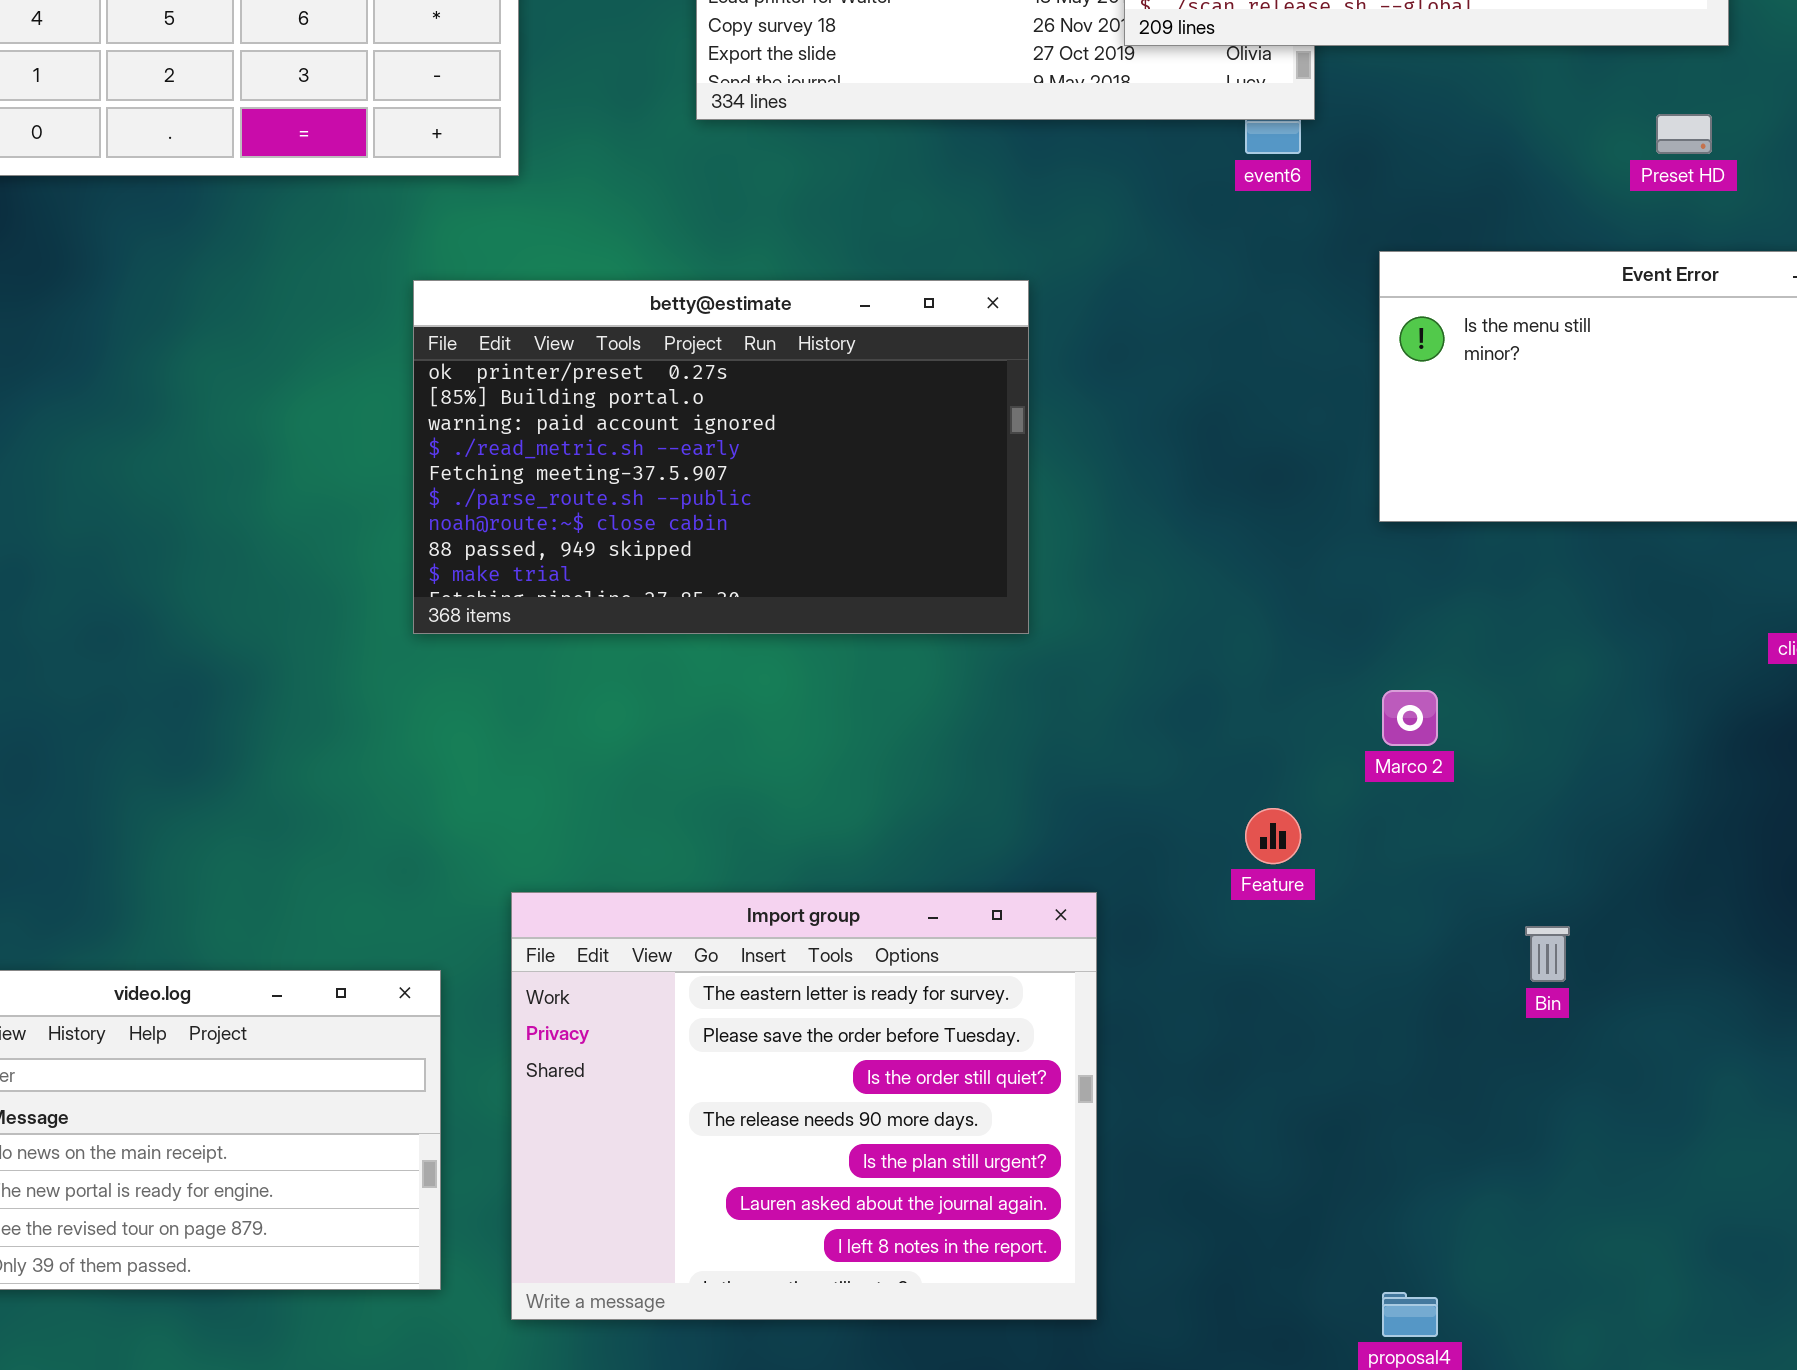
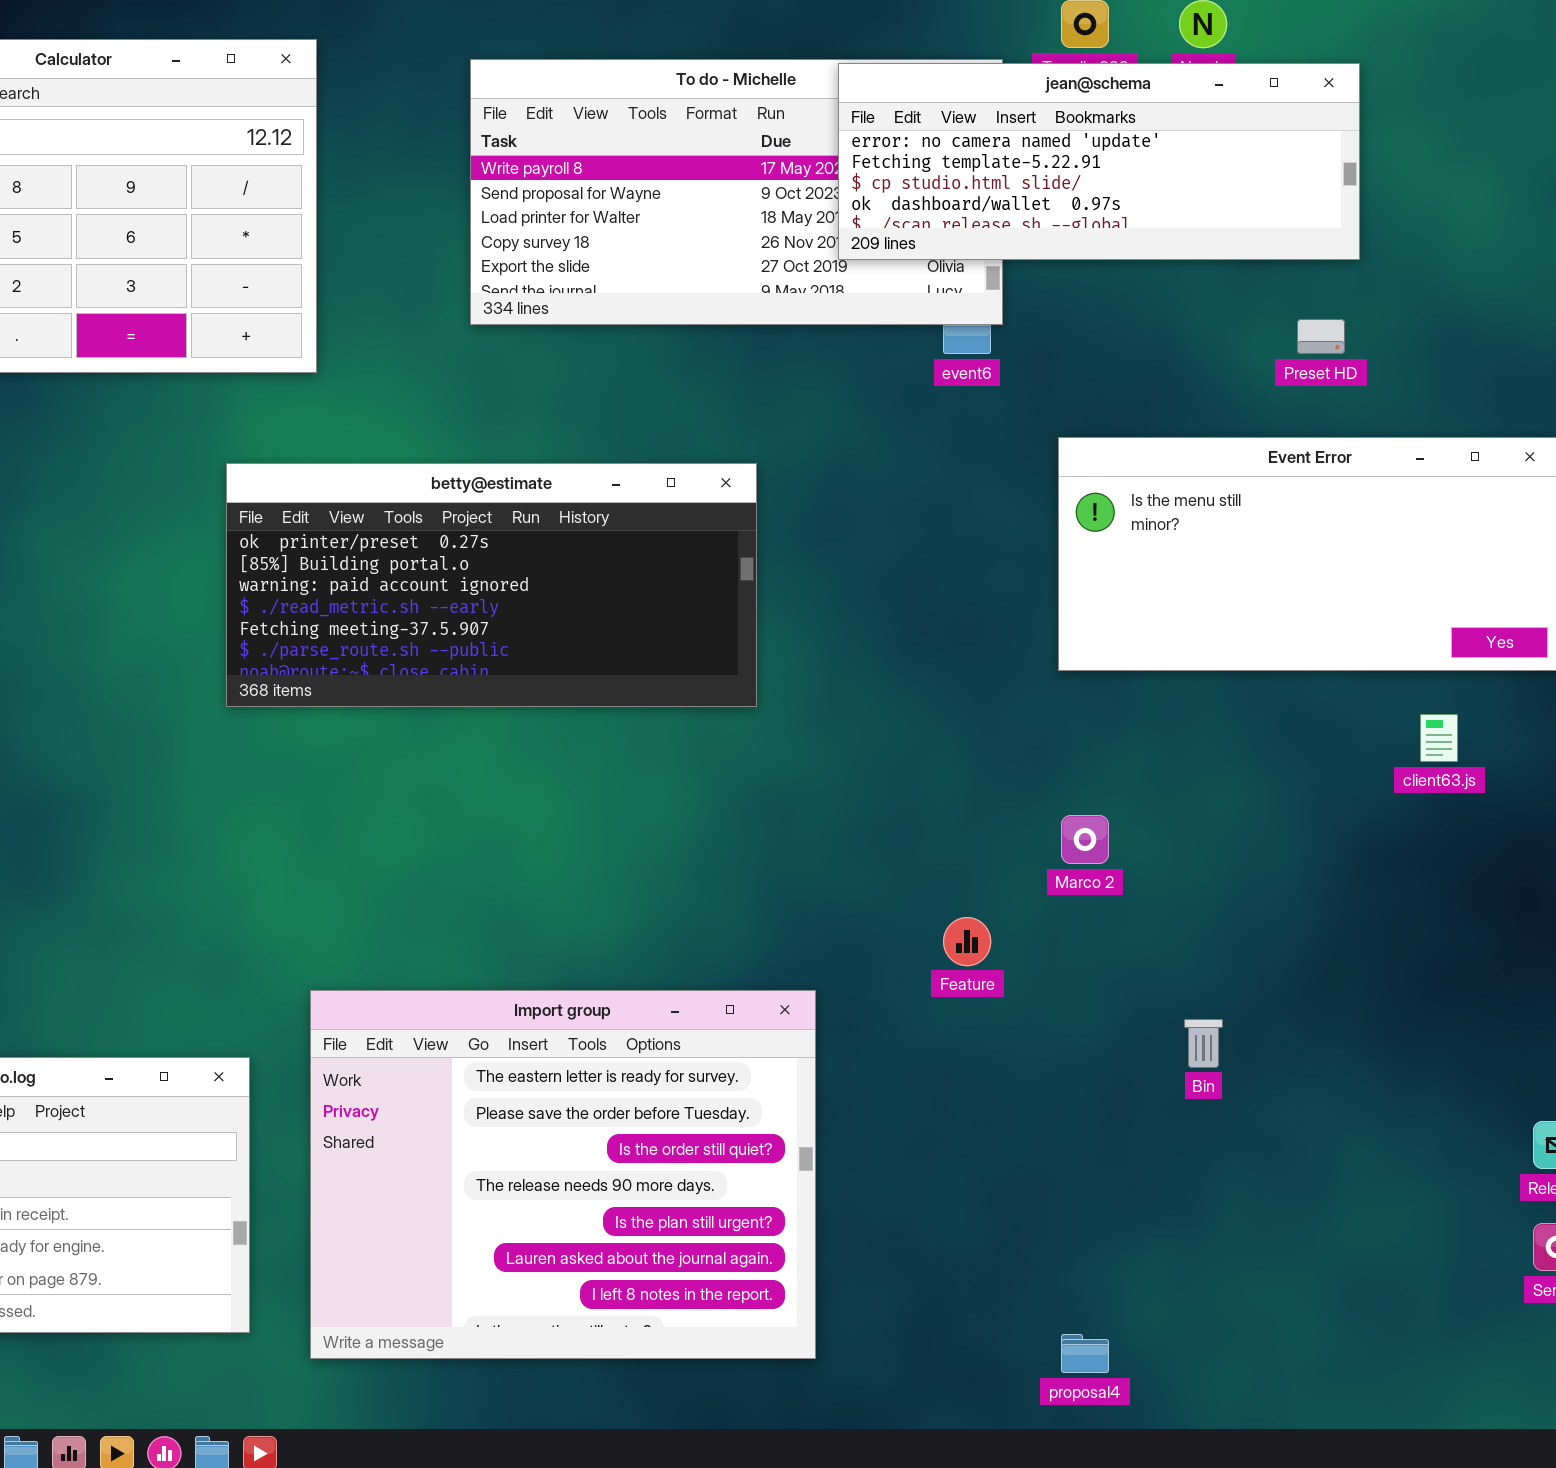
betty@estimate: [413,280,1029,634] -> [226,463,757,707], resized

